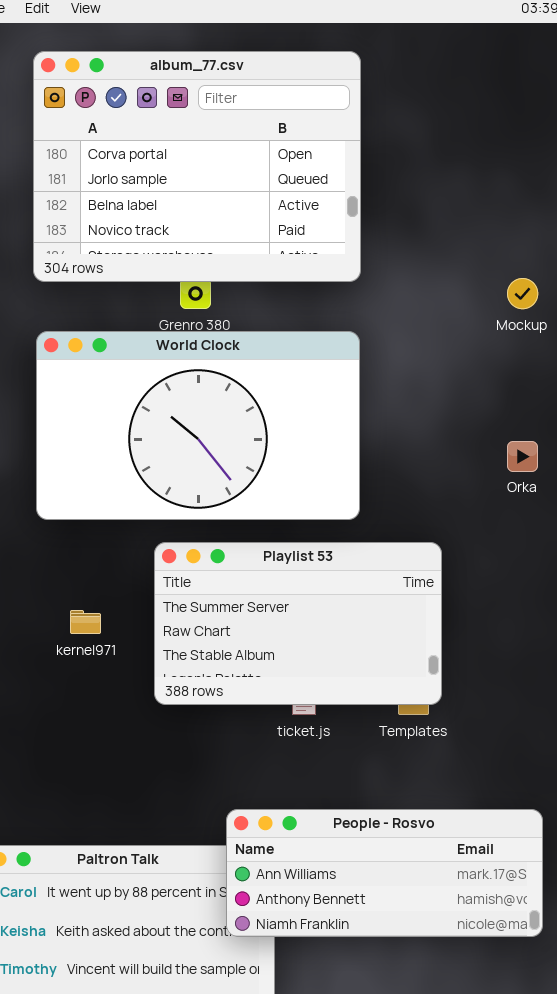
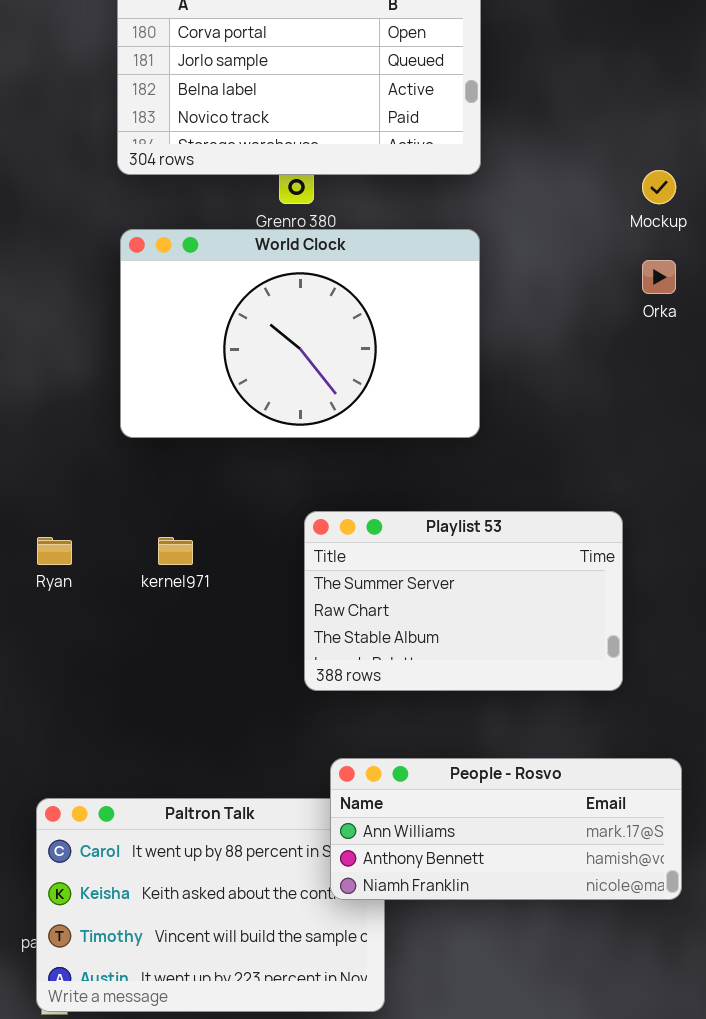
Orka: [507,441,538,472] -> [642,260,676,294], moved
Playlist 53: [154,542,442,705] -> [304,511,623,691], moved

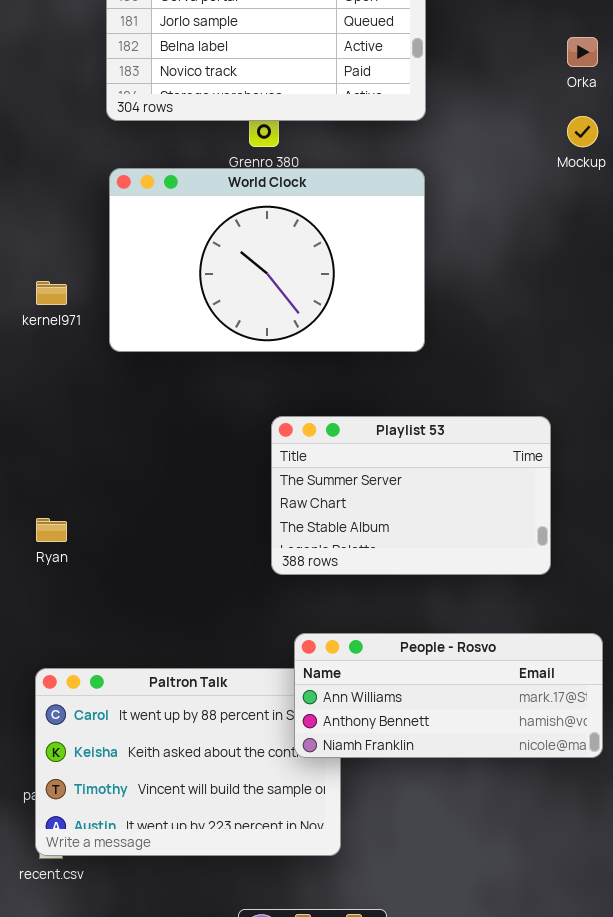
Orka: [642,260,676,294] -> [567,37,598,67], moved
Ryan: [37,537,72,565] -> [36,518,67,542], moved
kernel971: [158,537,193,565] -> [36,281,67,305], moved

